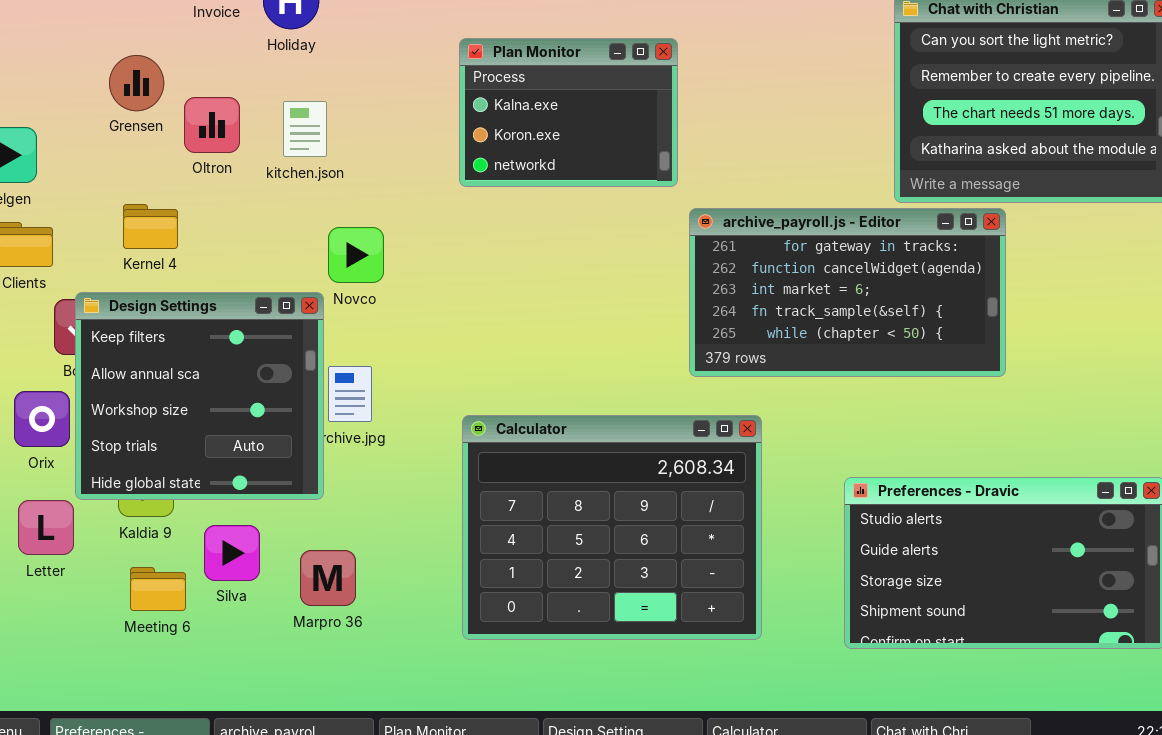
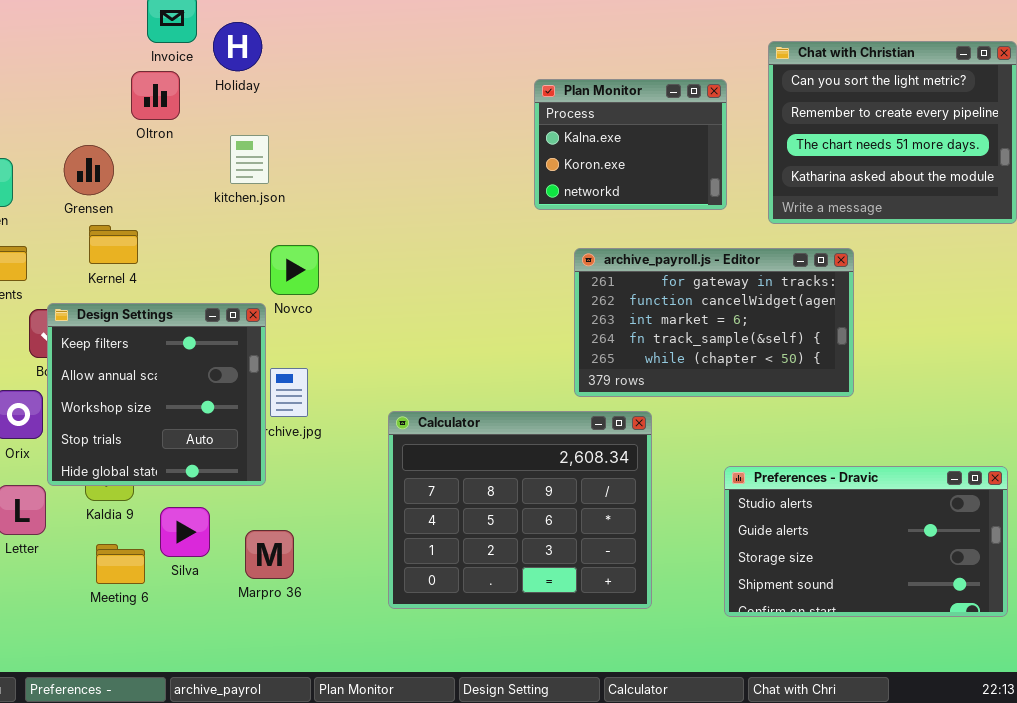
Plan Monitor: [459,38,678,187] -> [534,79,727,210], moved
Grensen: [109,55,164,111] -> [64,145,114,195], moved
Oltron: [184,97,240,153] -> [131,71,180,120], moved
archive_payroll.js - Editor: [689,208,1006,377] -> [574,248,854,397], moved

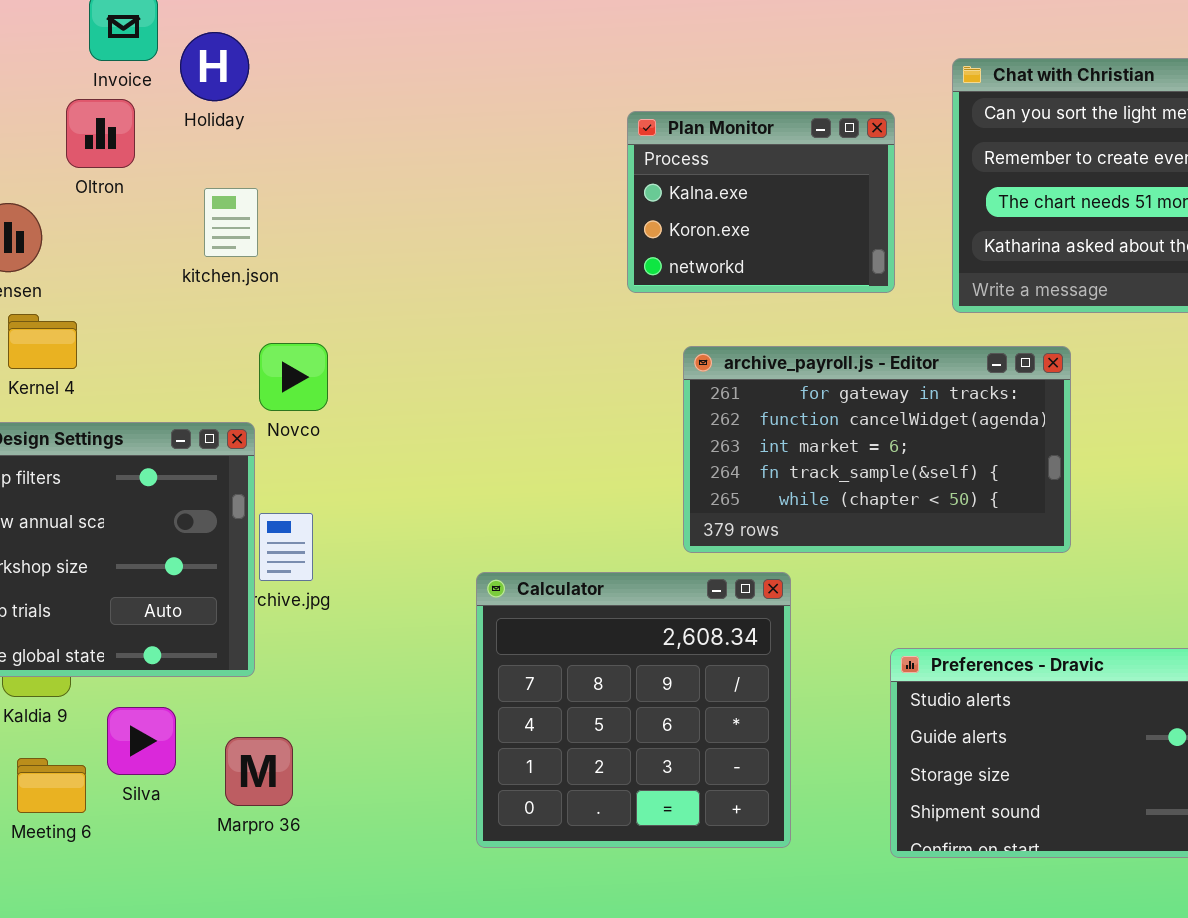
Calculator: [388,411,652,609] -> [476,572,791,848], resized

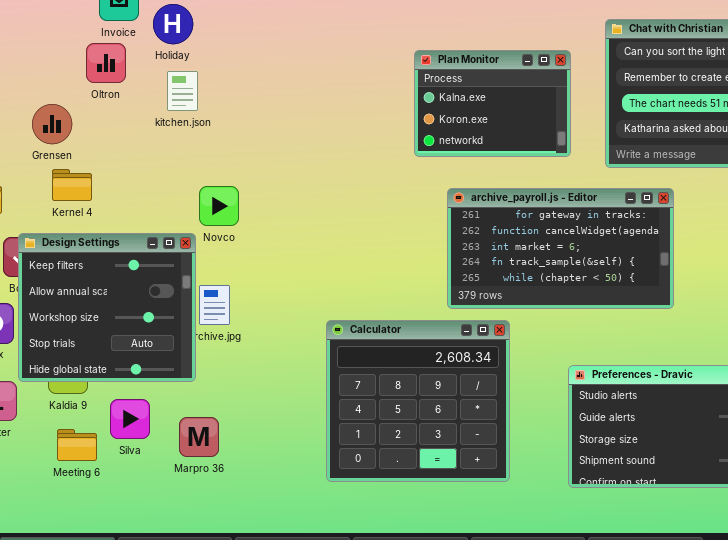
kitchen.json: [204,188,258,257] -> [167,71,198,111], moved

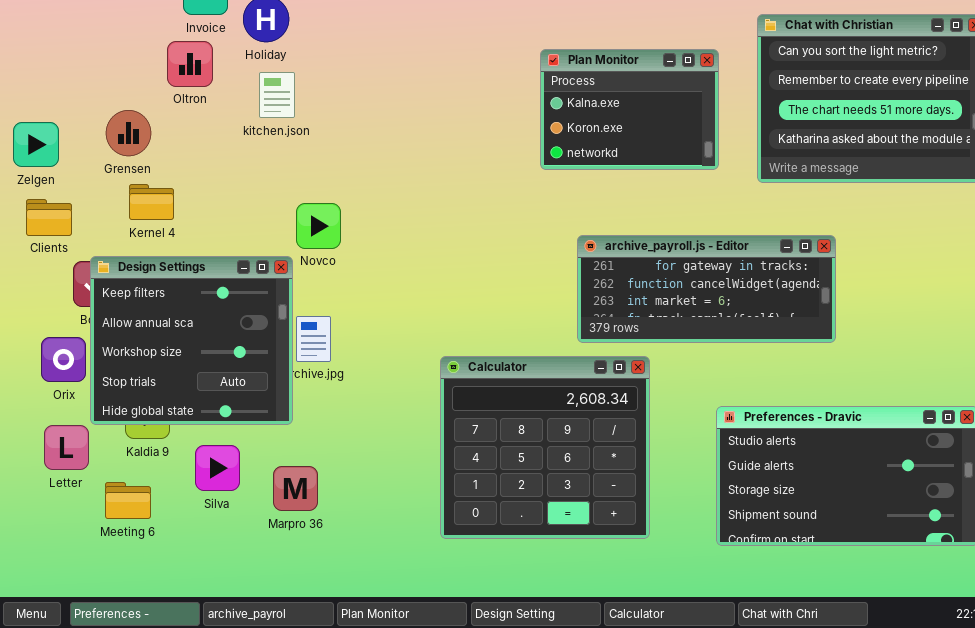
archive_payroll.js - Editor: [447,188,674,309] -> [577,235,836,343], resized
Meeting 6: [57,429,97,461] -> [105,482,151,519], moved

